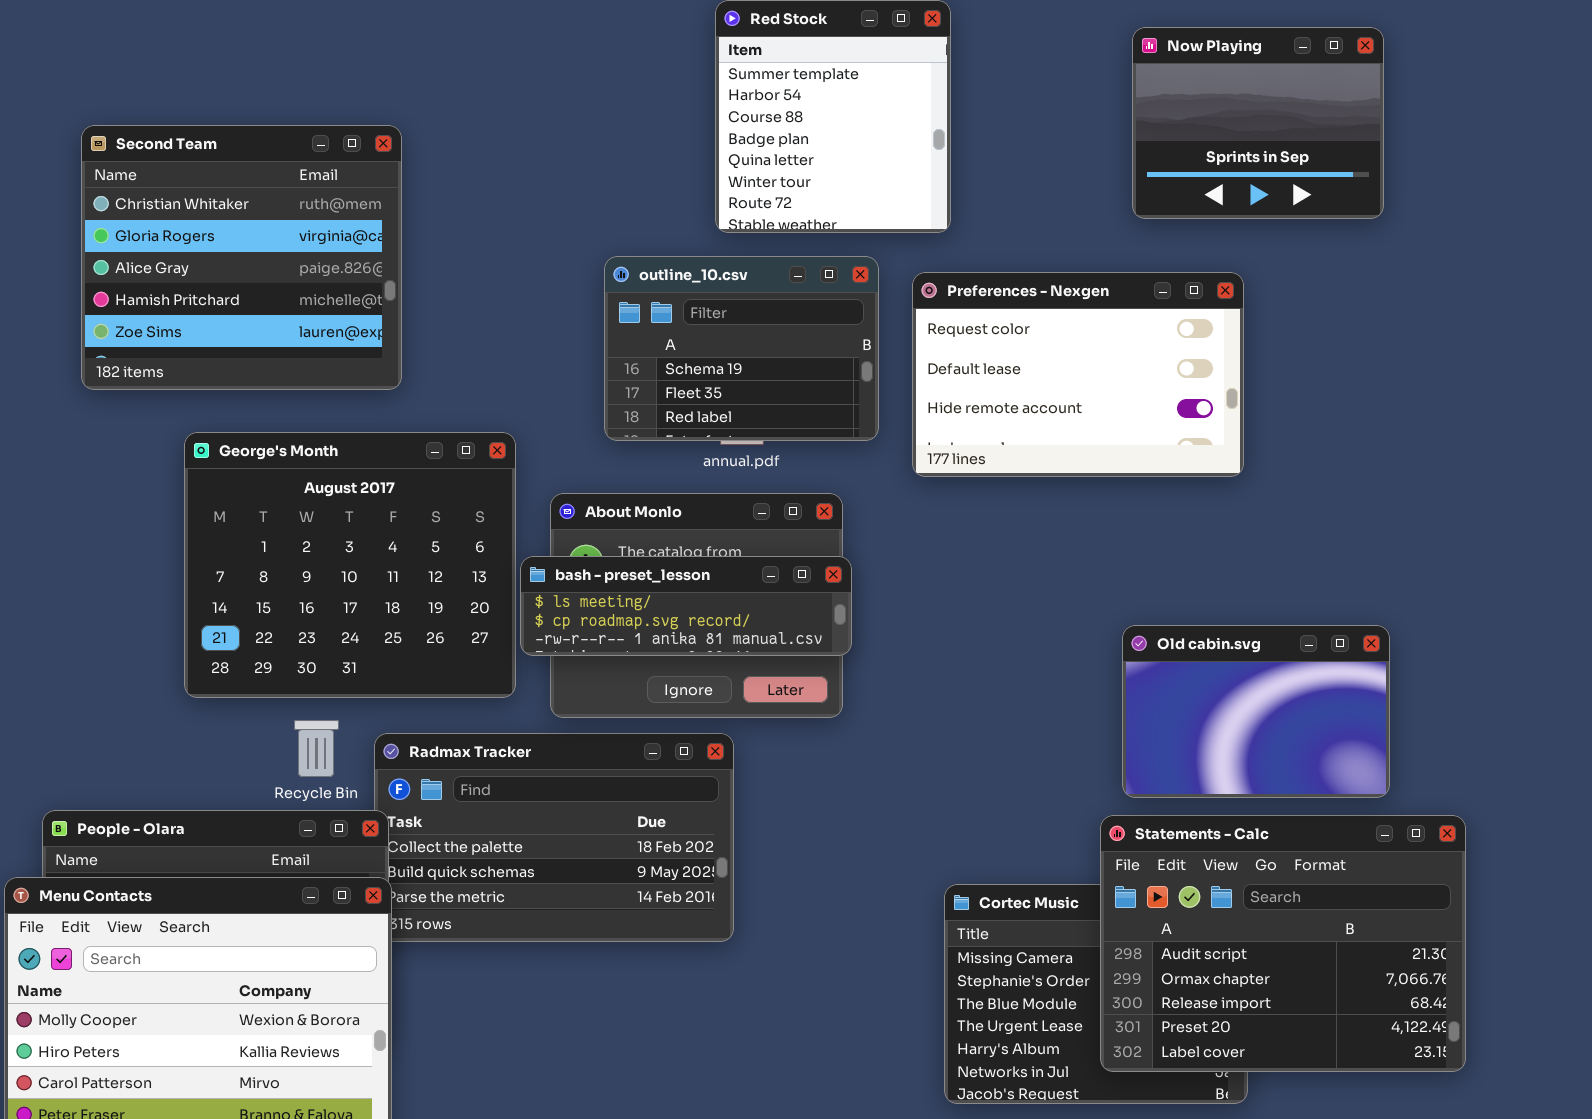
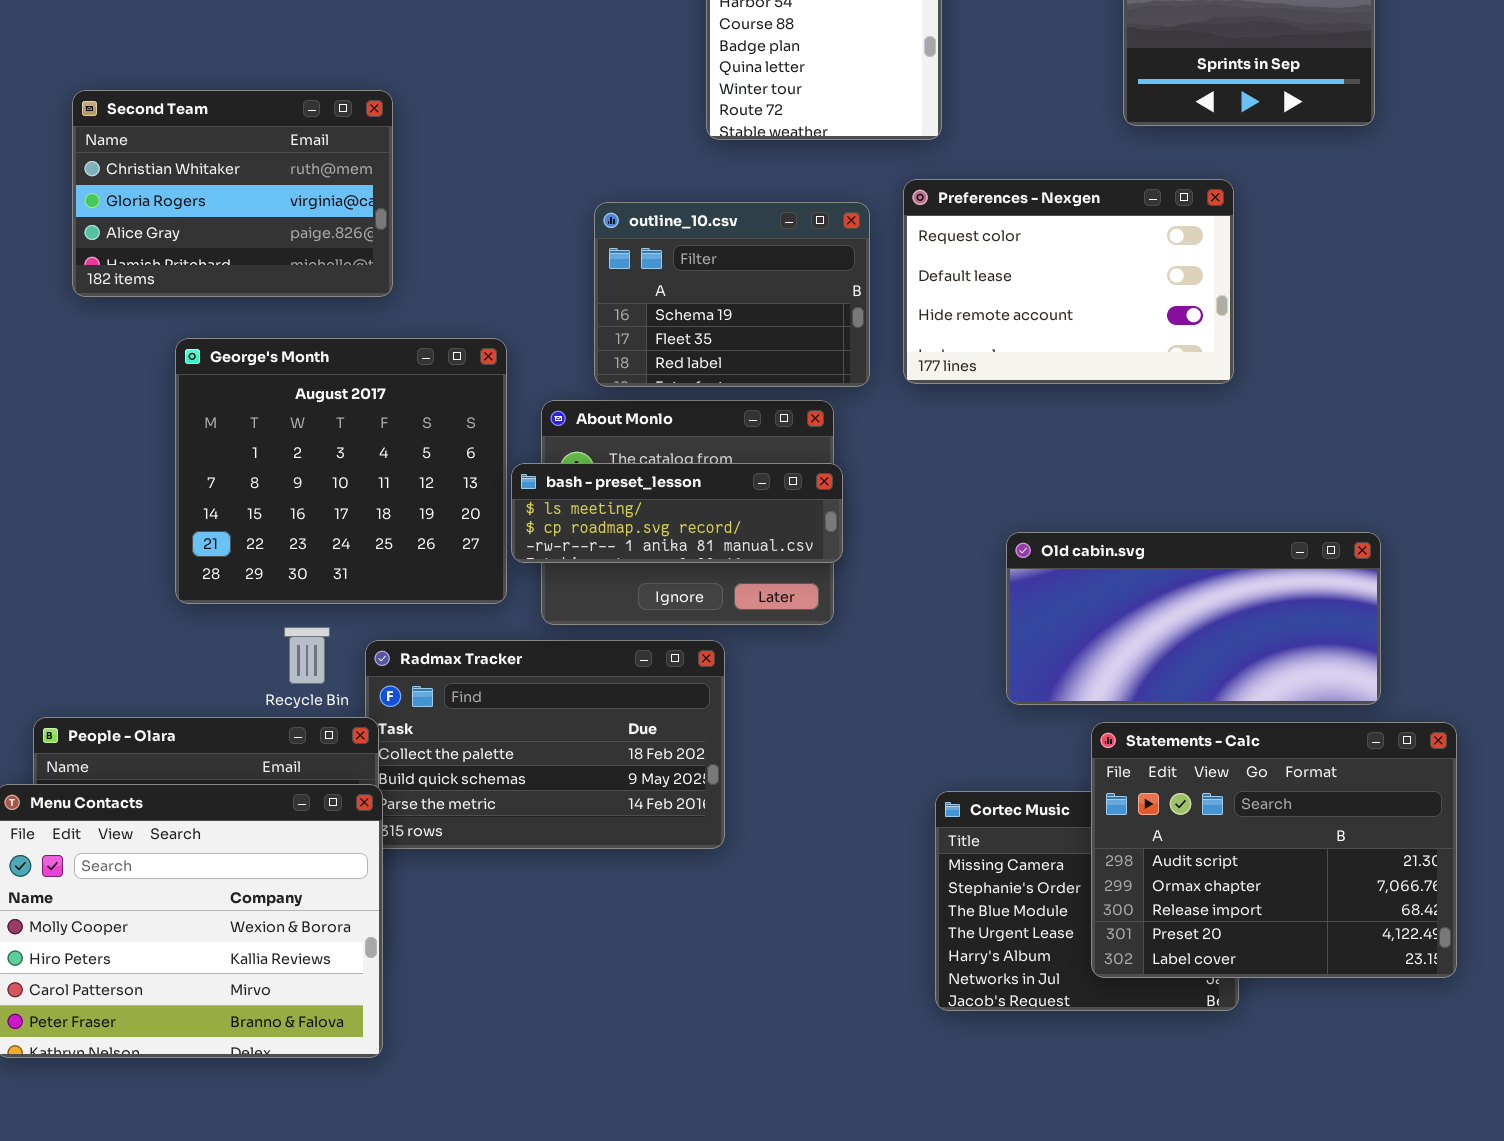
Second Team: [81,125,402,390] -> [72,90,393,297], resized
outline_10.csv: [604,256,879,441] -> [594,202,870,387], moved
Old cabin.svg: [1122,625,1390,798] -> [1006,532,1381,705], resized

